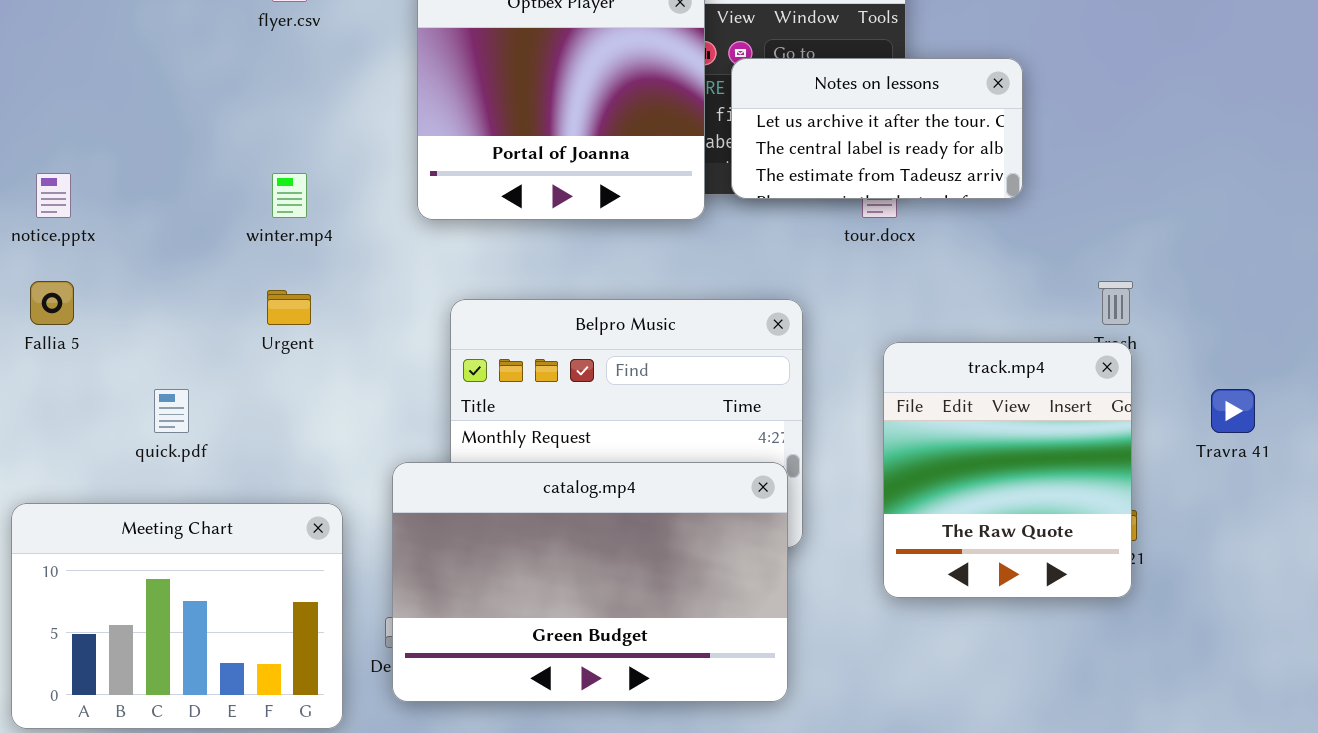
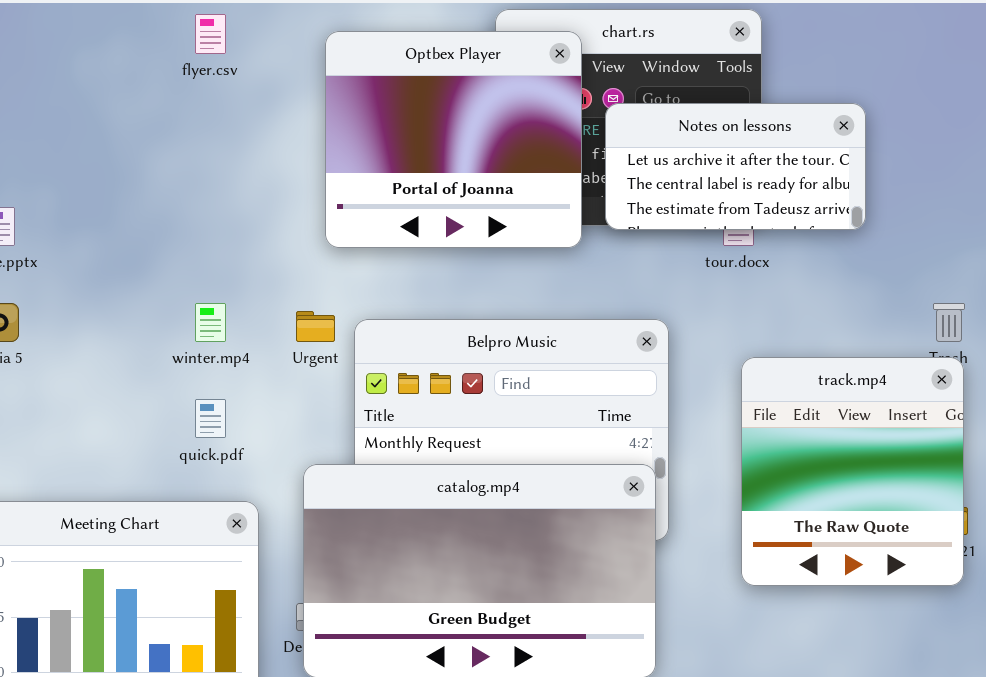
winter.mp4: [272,173,307,218] -> [195,303,226,342], moved
Urgent: [267,290,311,325] -> [296,311,335,342], moved
quick.pdf: [154,389,189,433] -> [195,399,226,438], moved

